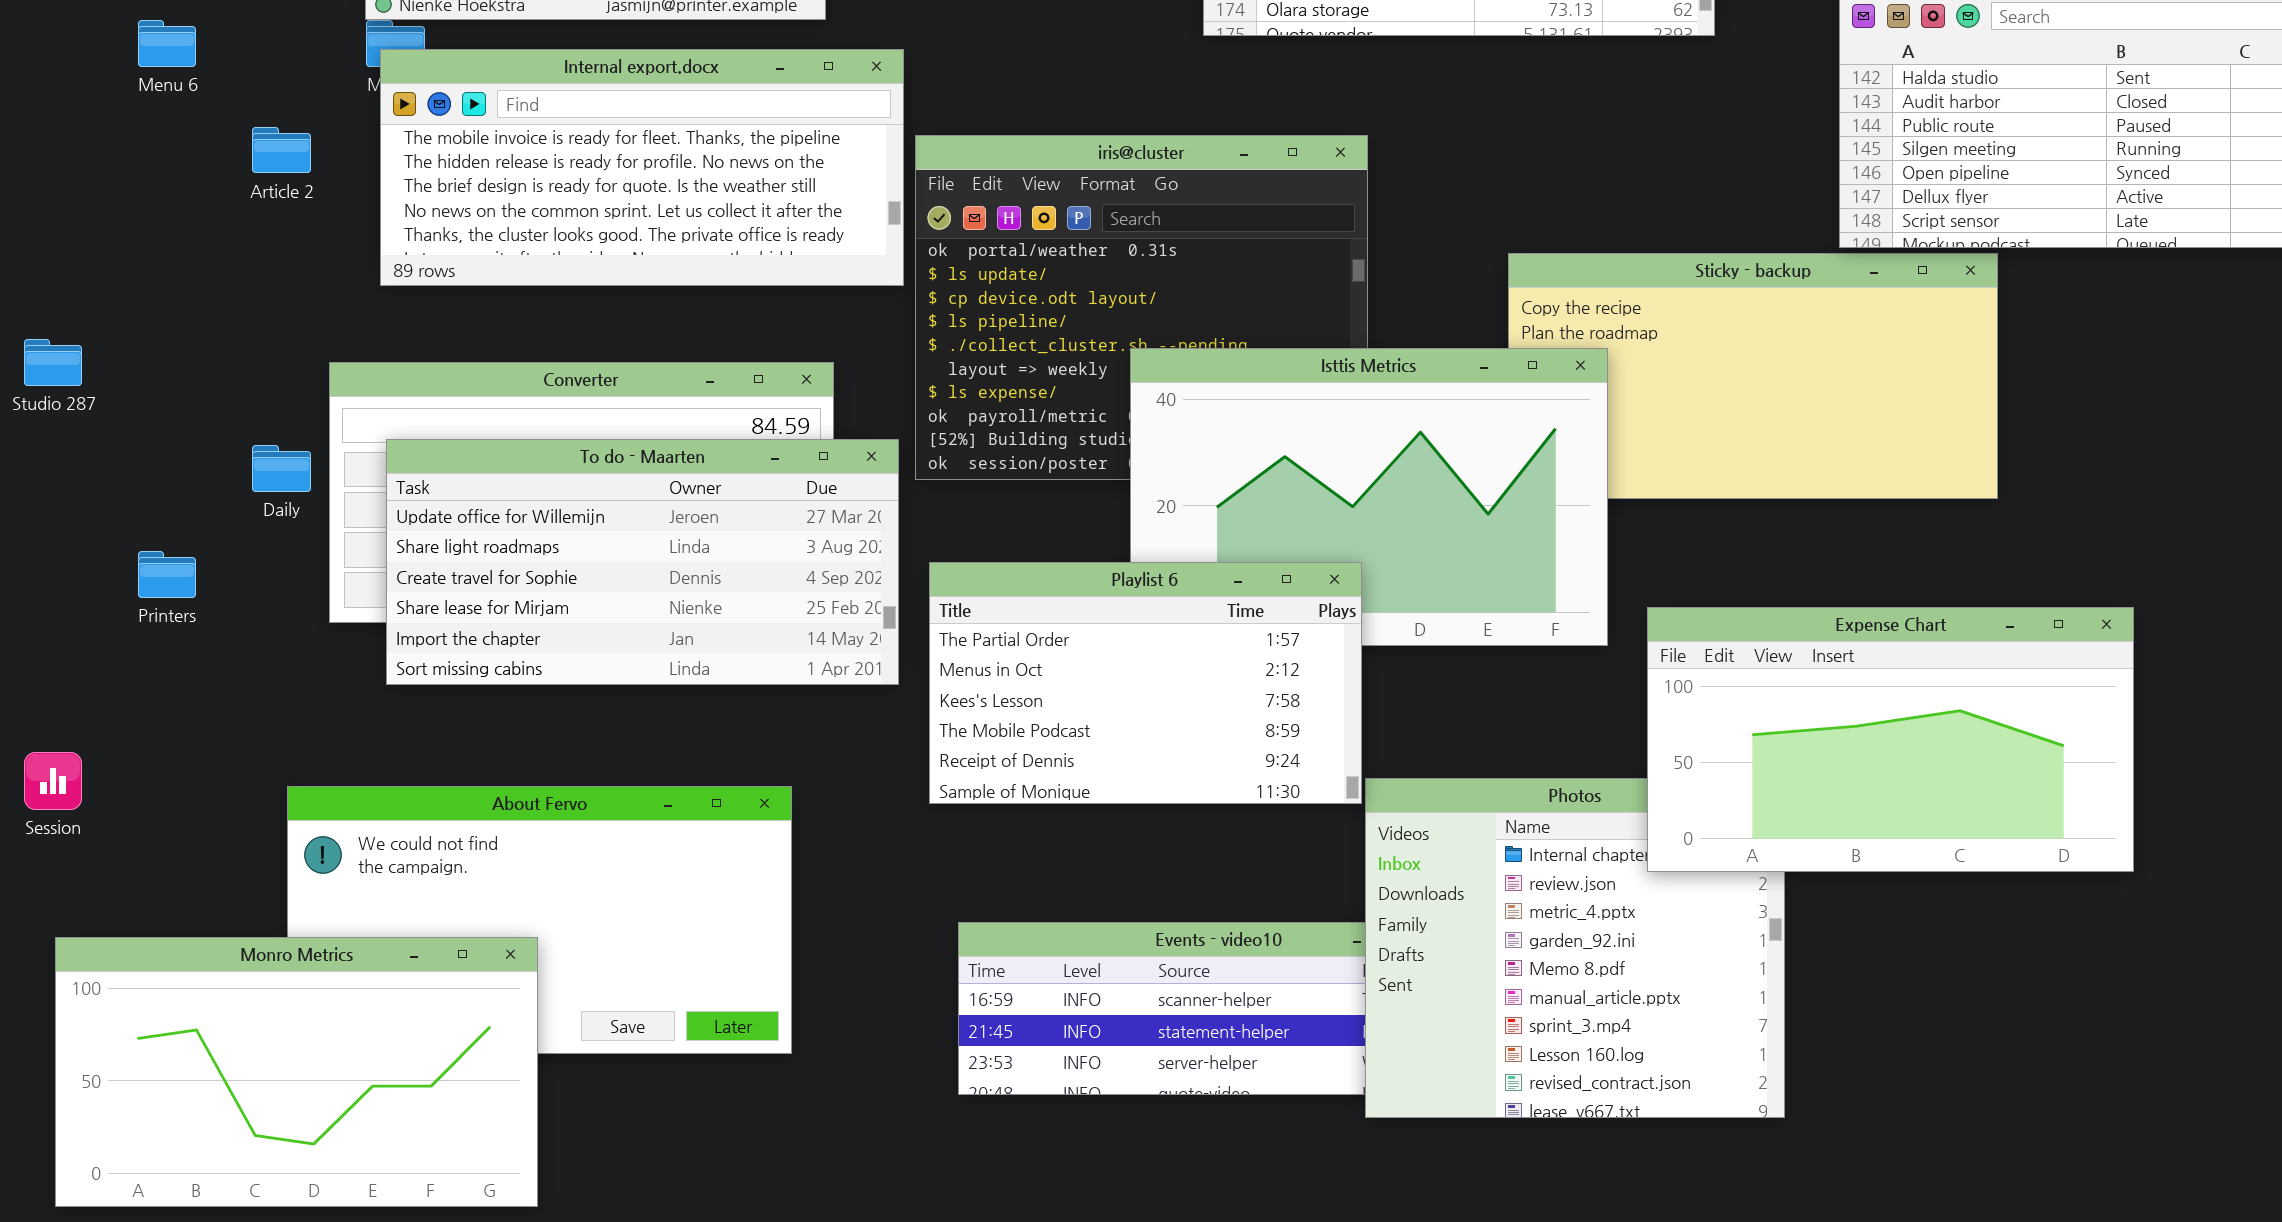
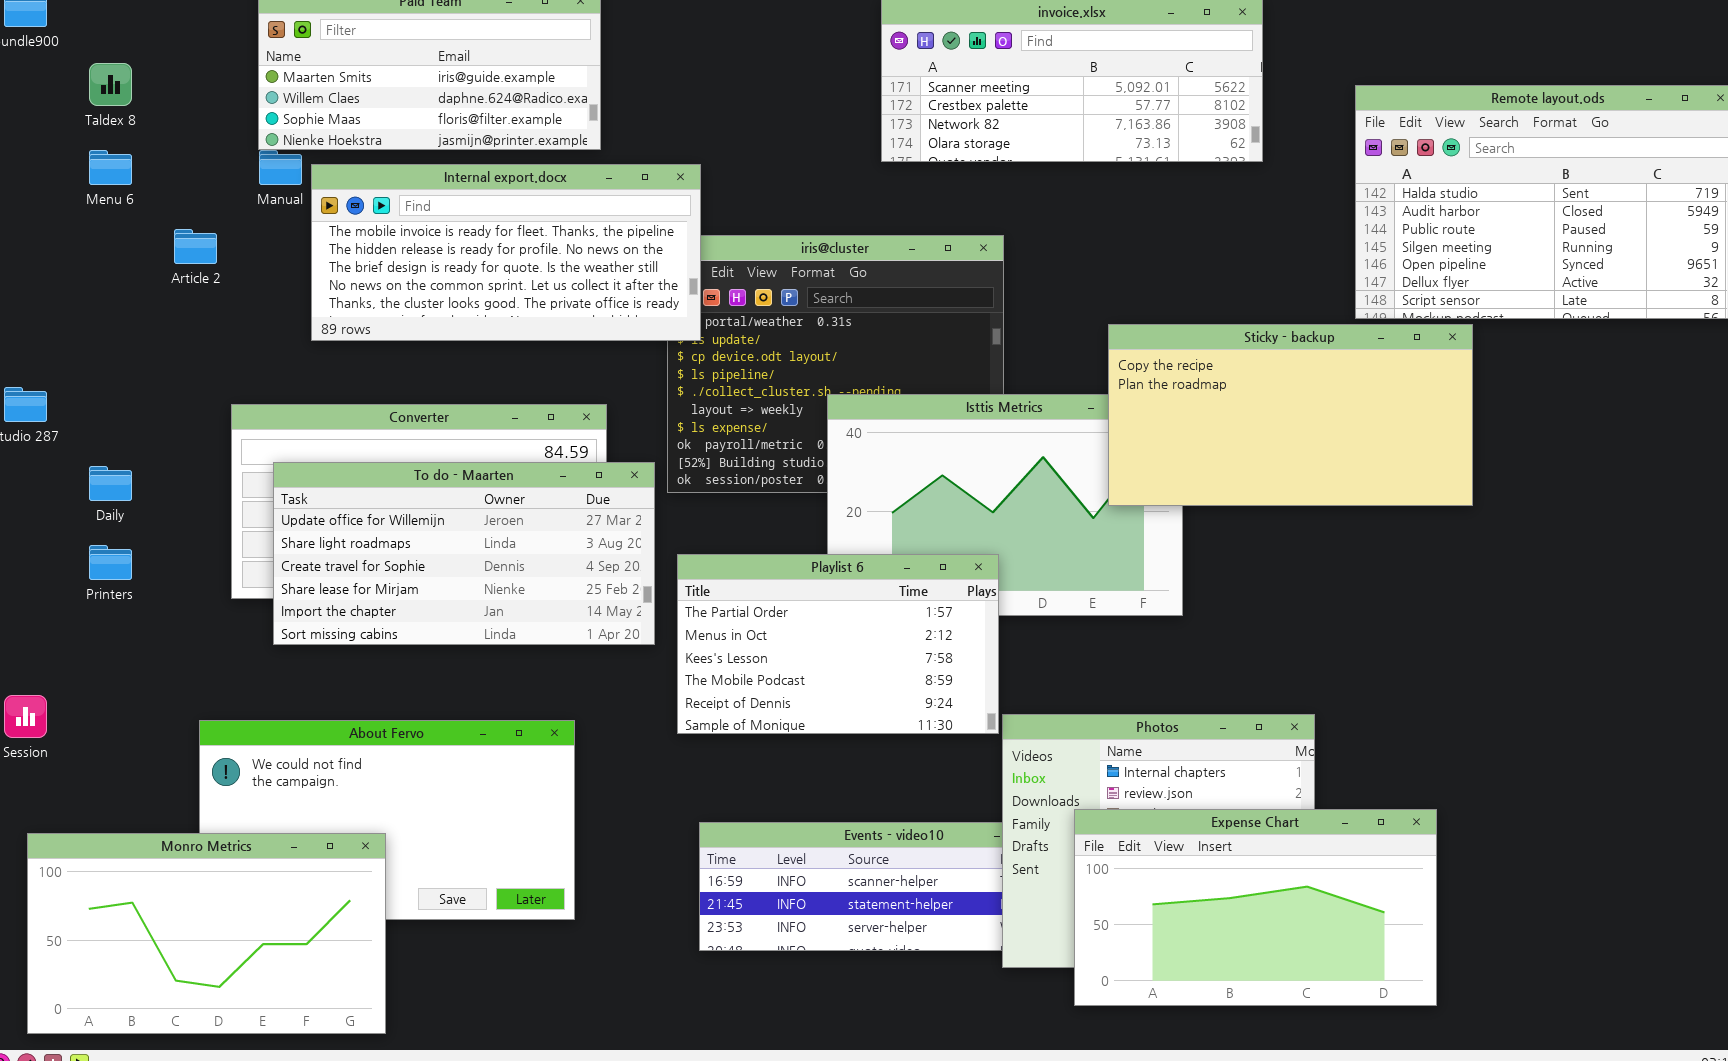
Internal export.docx: [380,49,904,286] -> [311,164,701,341], moved
Sticky - backup: [1508,253,1998,499] -> [1108,324,1473,506], raised
Daily: [252,445,311,492] -> [89,466,132,501], moved
Expense Chart: [1647,607,2134,872] -> [1074,809,1437,1006], moved

